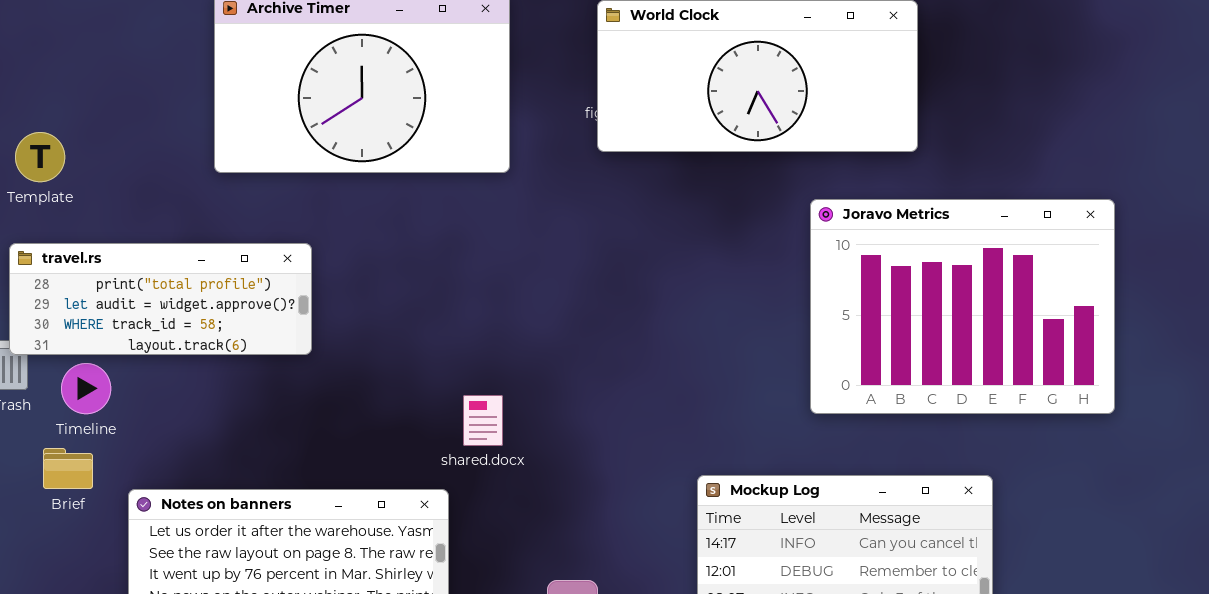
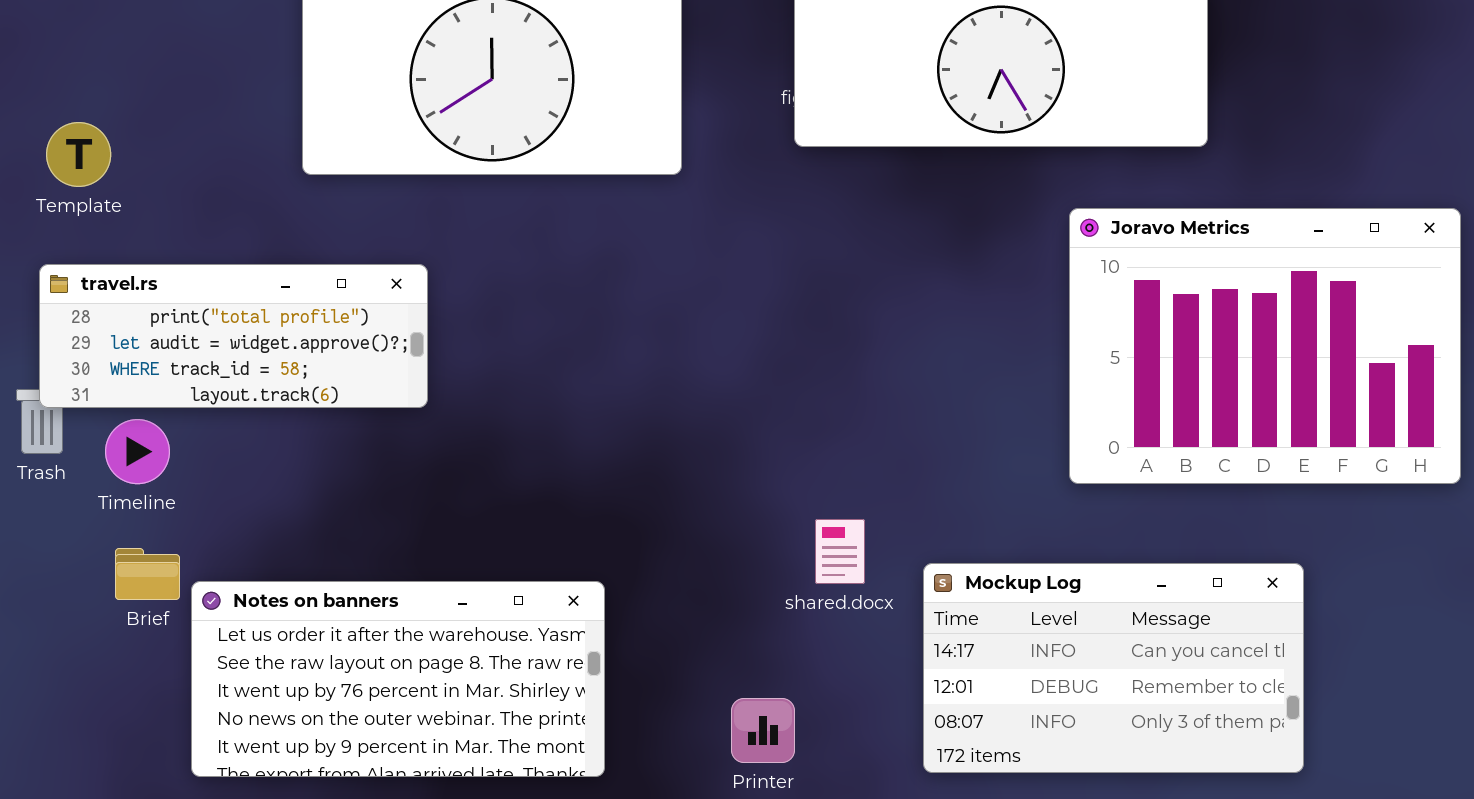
shared.docx: [463,395,503,446] -> [815,519,865,584], moved
Brief: [43,448,93,489] -> [115,548,180,600], moved

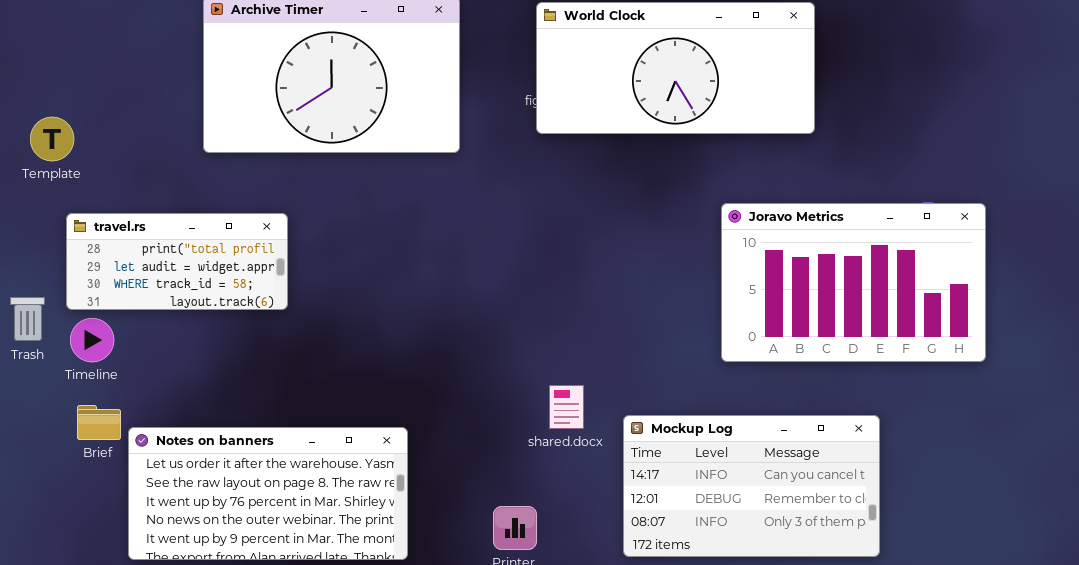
Joravo Metrics: [1069,208,1461,484] -> [721,203,986,362], resized
travel.rs: [39,264,428,408] -> [66,213,288,310], resized

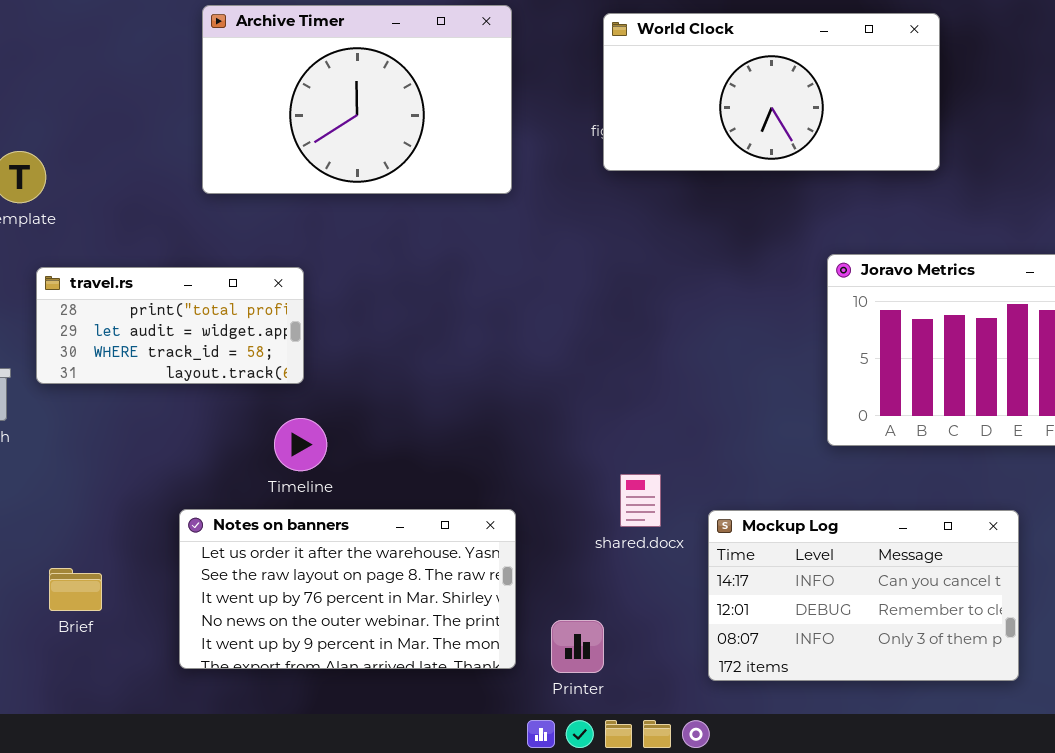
Timeline: [70,318,114,362] -> [274,418,327,471], moved
Brief: [77,405,121,440] -> [49,568,102,611], moved
Notes on banners: [128,427,408,560] -> [179,509,516,669], moved

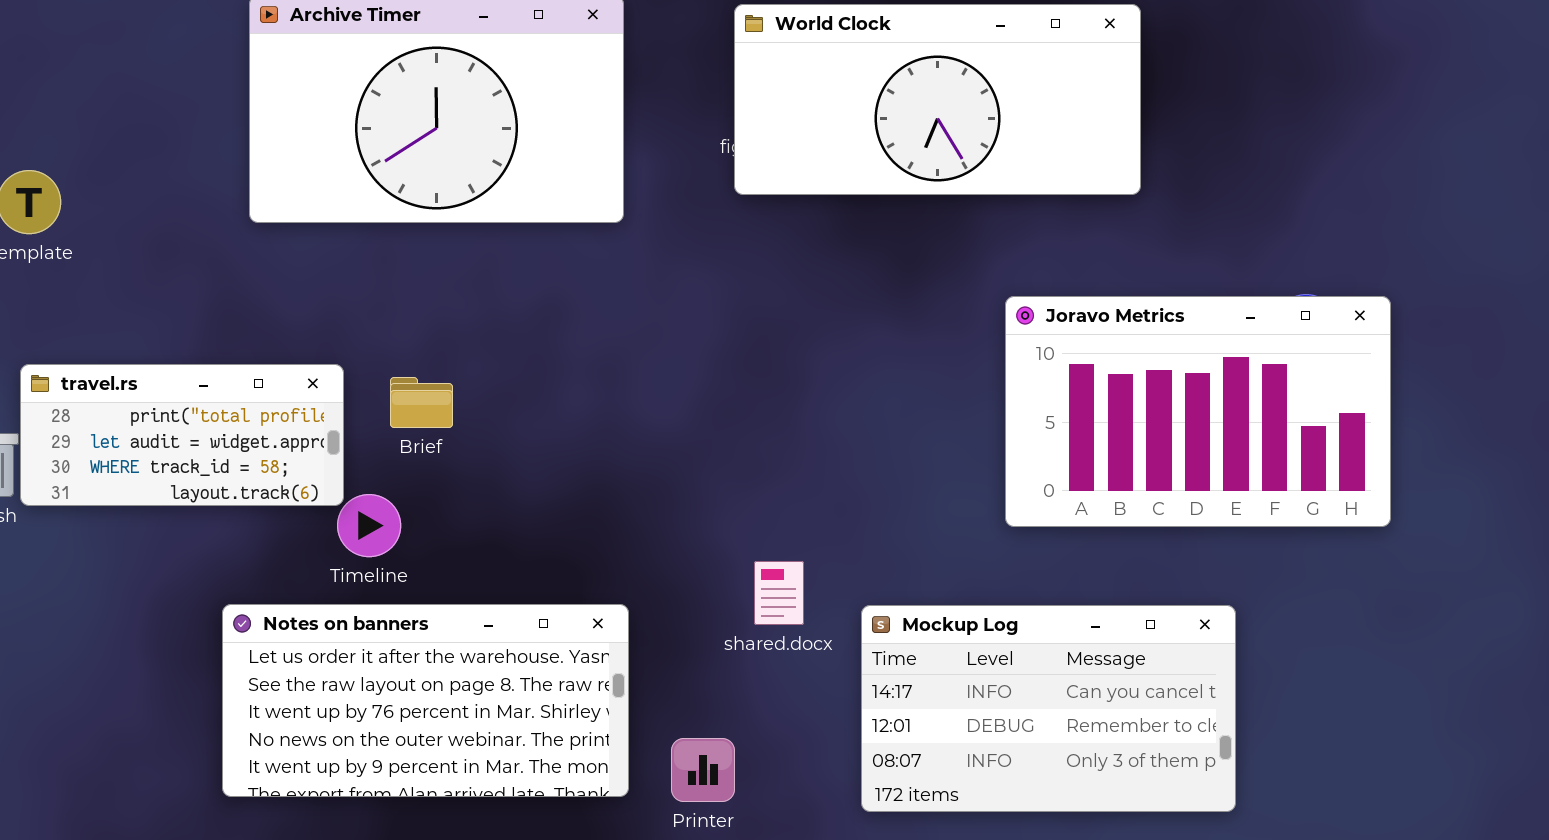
travel.rs: [36,267,304,384] -> [20,364,344,506], moved
Brief: [49,568,102,611] -> [390,377,453,428], moved

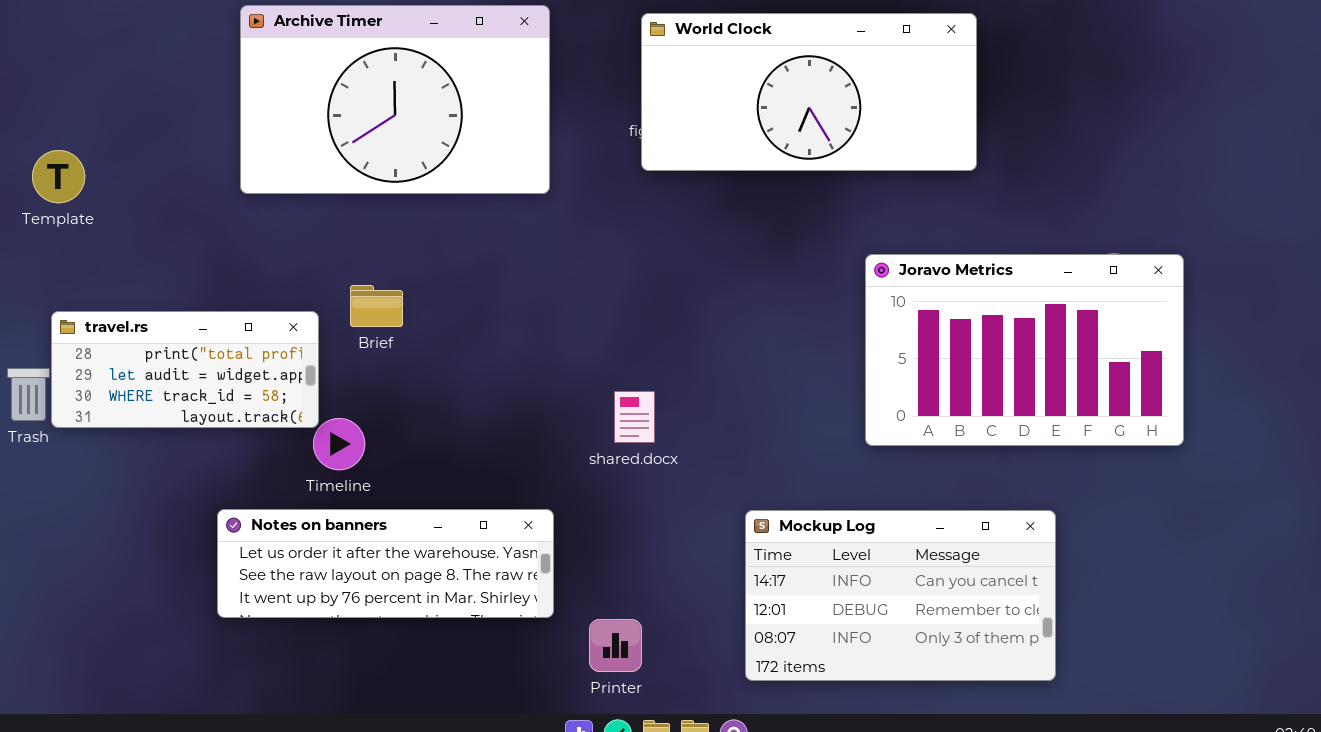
Brief: [390,377,453,428] -> [350,285,403,327], moved
shared.docx: [754,561,804,625] -> [614,391,655,443], moved
Notes on banners: [222,604,629,797] -> [217,509,554,618], resized

